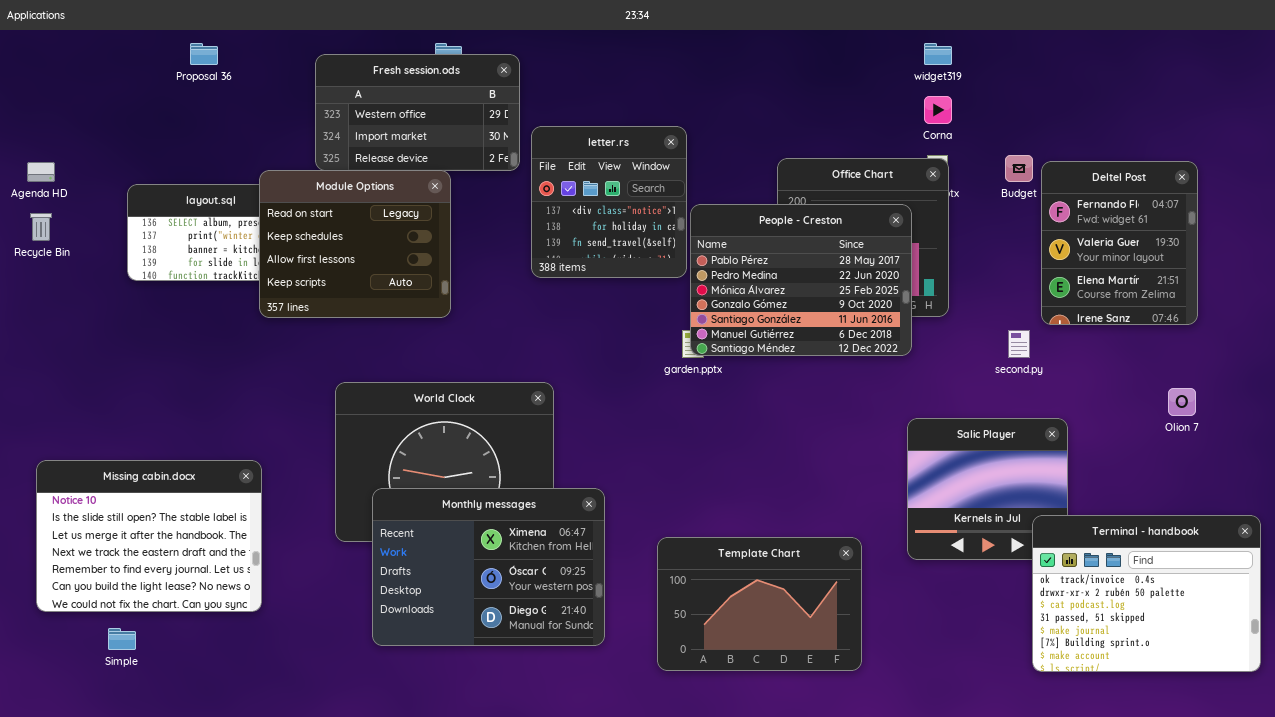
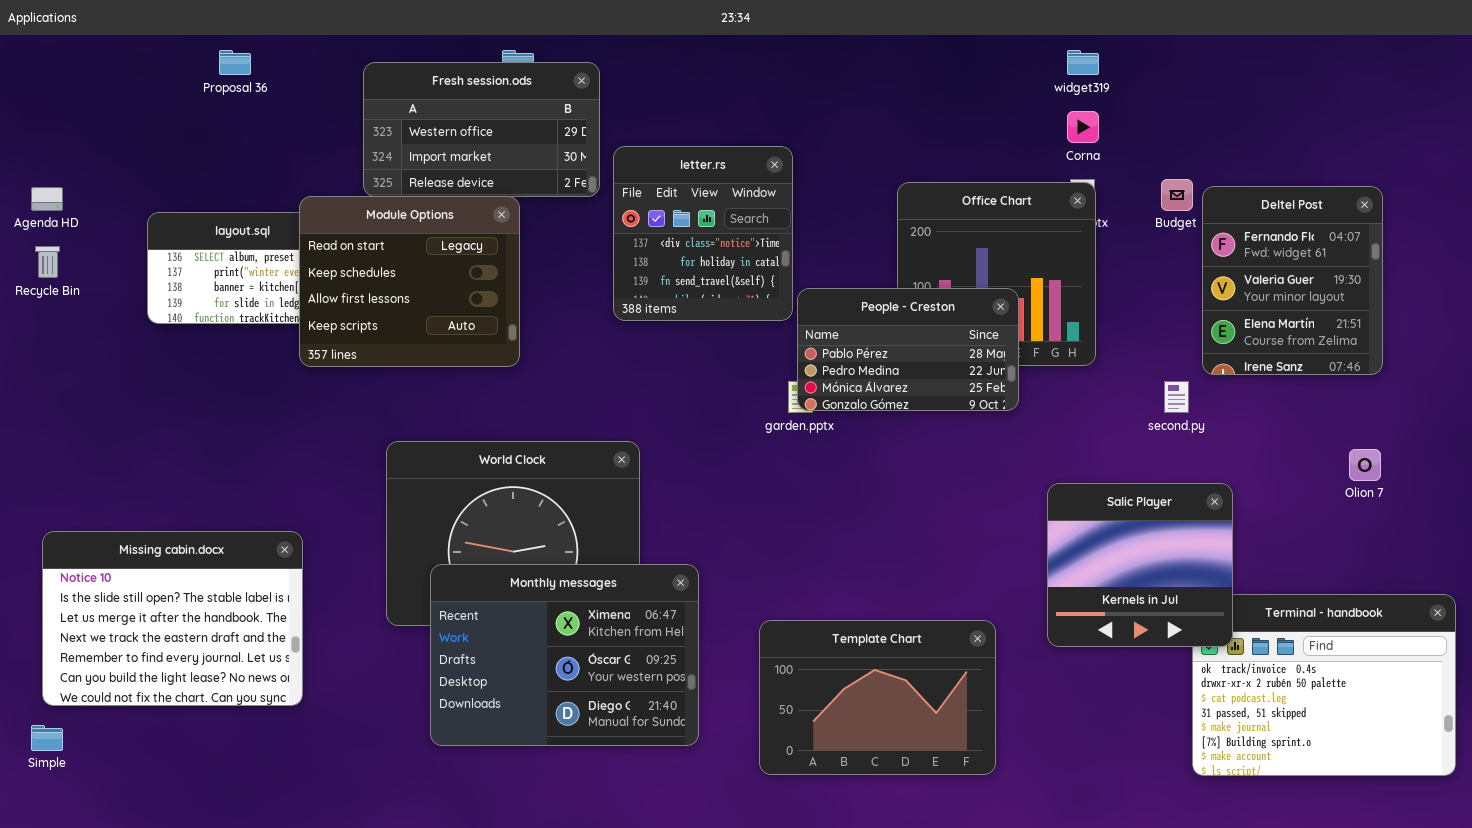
People - Creston: [690,204,912,356] -> [797,288,1019,411], resized
Salic Player: [907,418,1068,560] -> [1047,483,1233,647], raised
Simple: [108,628,136,650] -> [31,725,63,751], moved

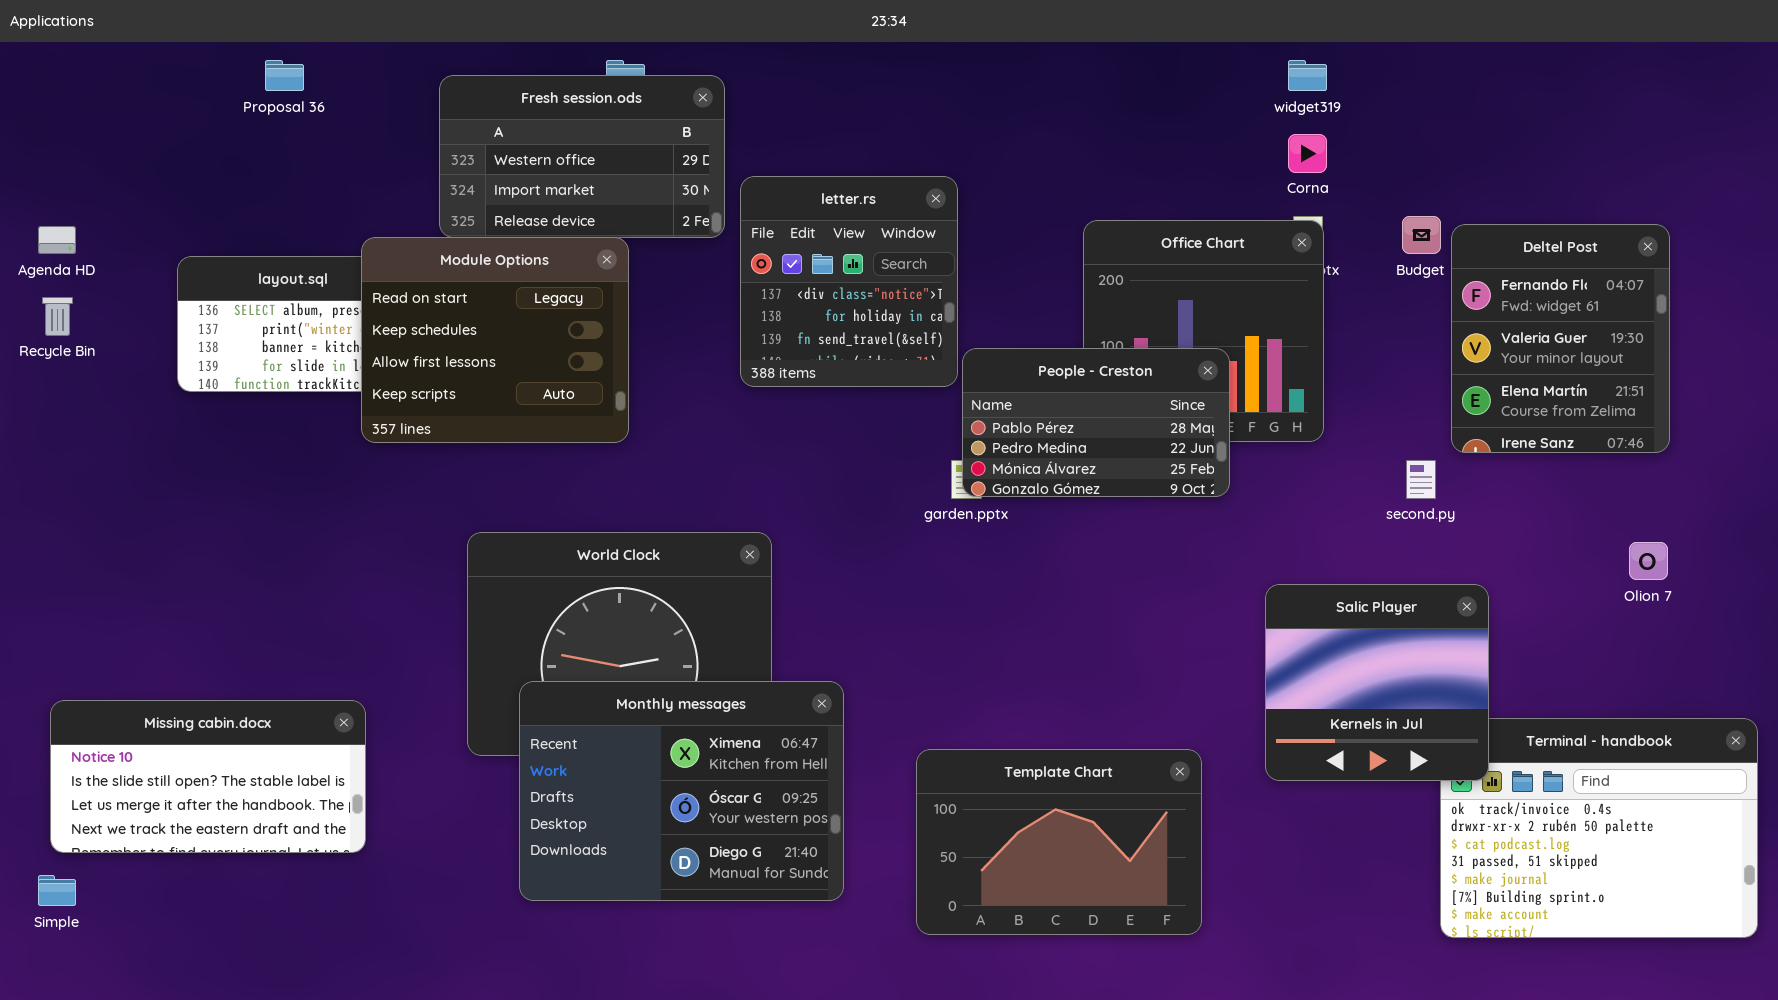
Missing cabin.docx: [42,531,303,706] -> [50,700,366,853], resized

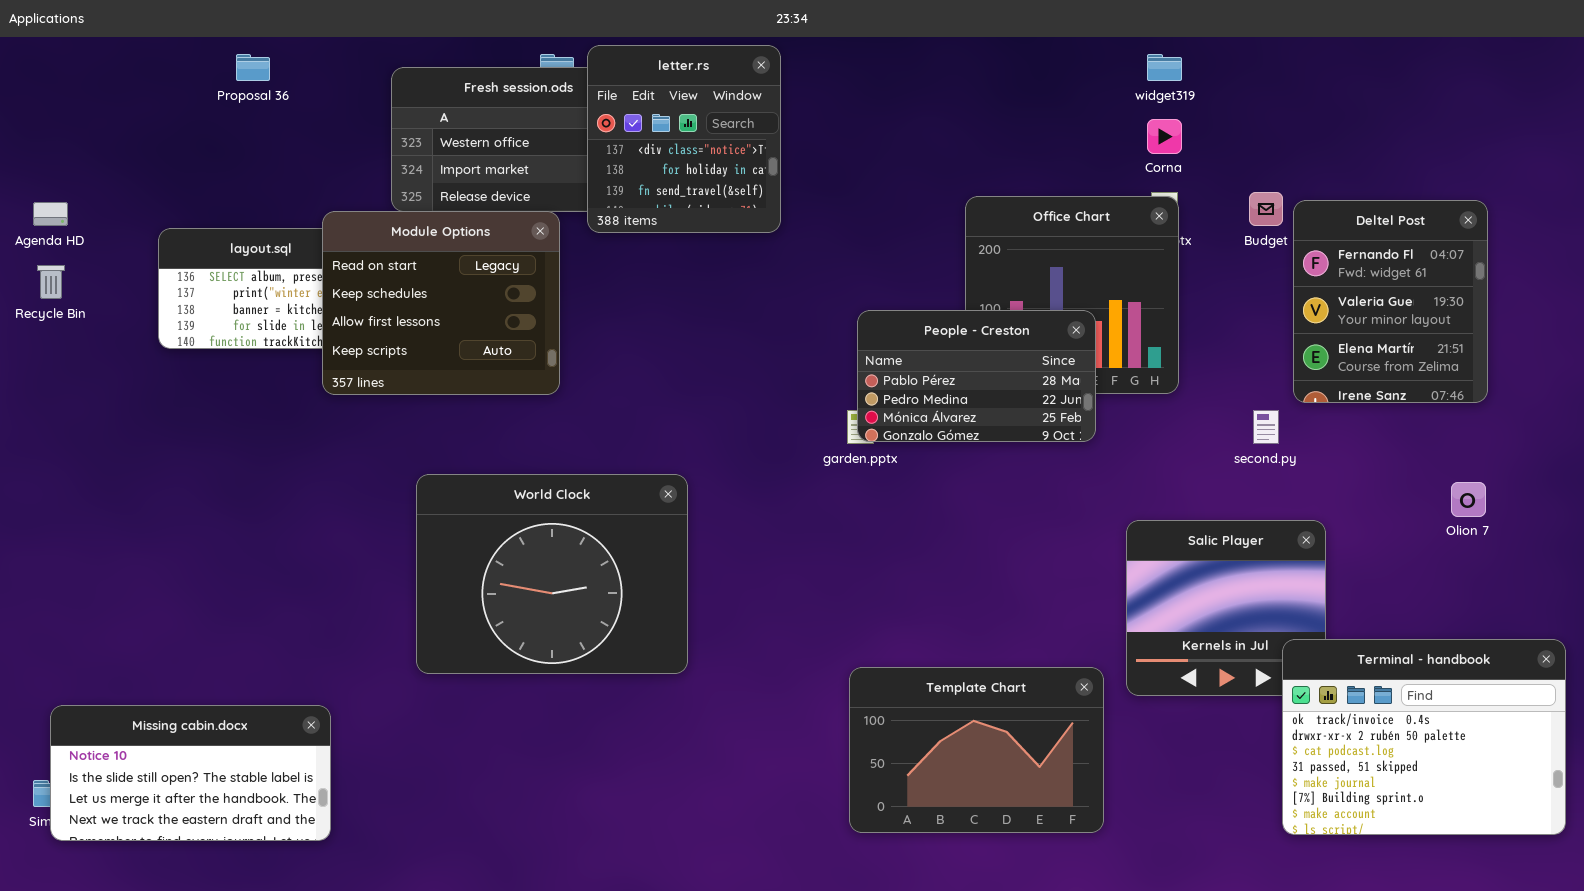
letter.rs: [740,176,958,387] -> [587,45,781,233], moved
Monthly messages: [519,681,844,901] -> none, closed
Missing cabin.docx: [50,700,366,853] -> [50,705,331,841], moved
Terminal - handbook: [1440,718,1758,938] -> [1282,639,1566,835], raised
Template Chart: [916,749,1202,935] -> [849,667,1104,833], moved

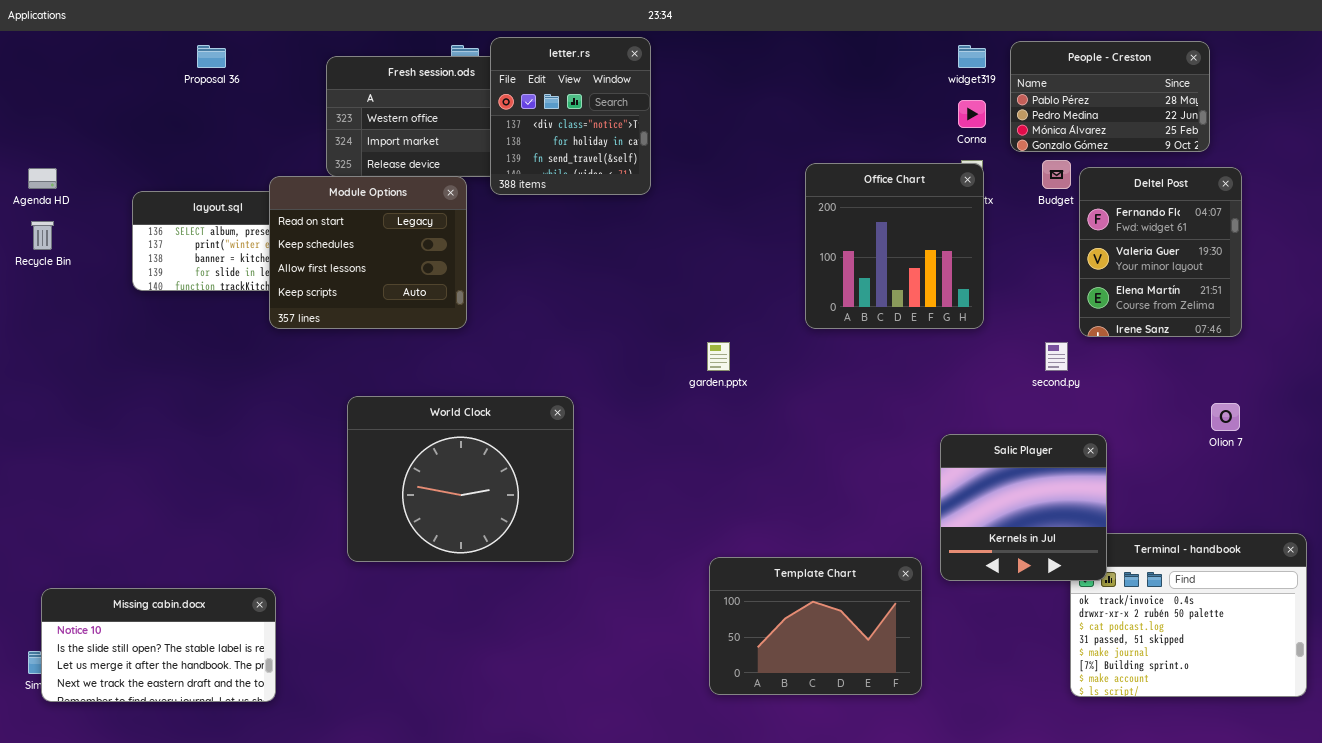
People - Creston: [857,310,1096,442] -> [1010,41,1210,152], moved
Salic Player: [1126,520,1326,696] -> [940,434,1107,581], raised

